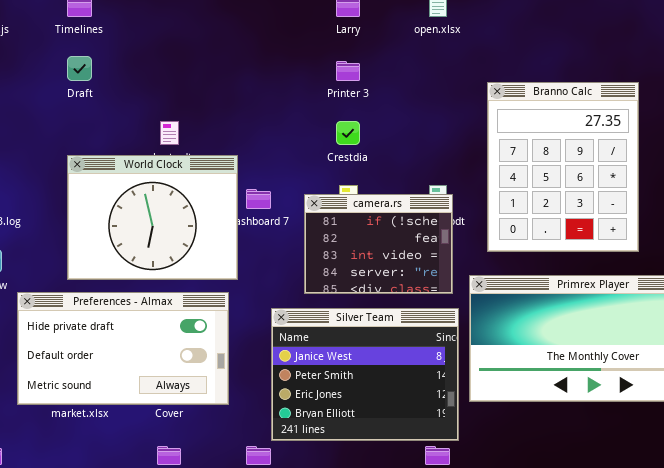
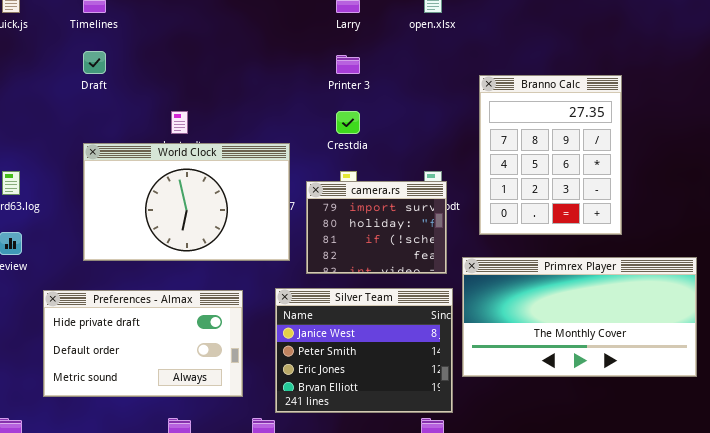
World Clock: [67,155,238,280] -> [83,143,290,261], resized
camera.rs: [304,194,453,294] -> [306,181,447,274], scrolled up 2 rows
Preferences - Almax: [17,292,229,405] -> [43,290,243,397], moved

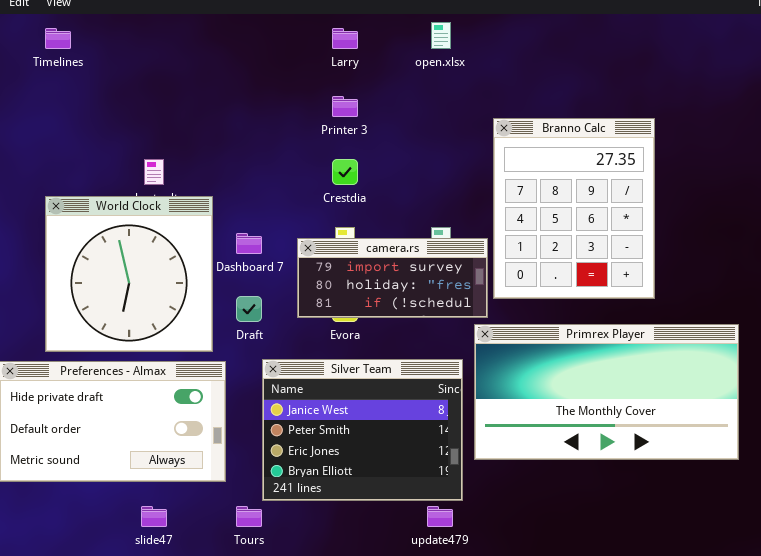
Draft: [83,51,106,74] -> [236,296,262,322], moved
World Clock: [83,143,290,261] -> [45,196,213,352], resized
camera.rs: [306,181,447,274] -> [297,238,488,318], resized

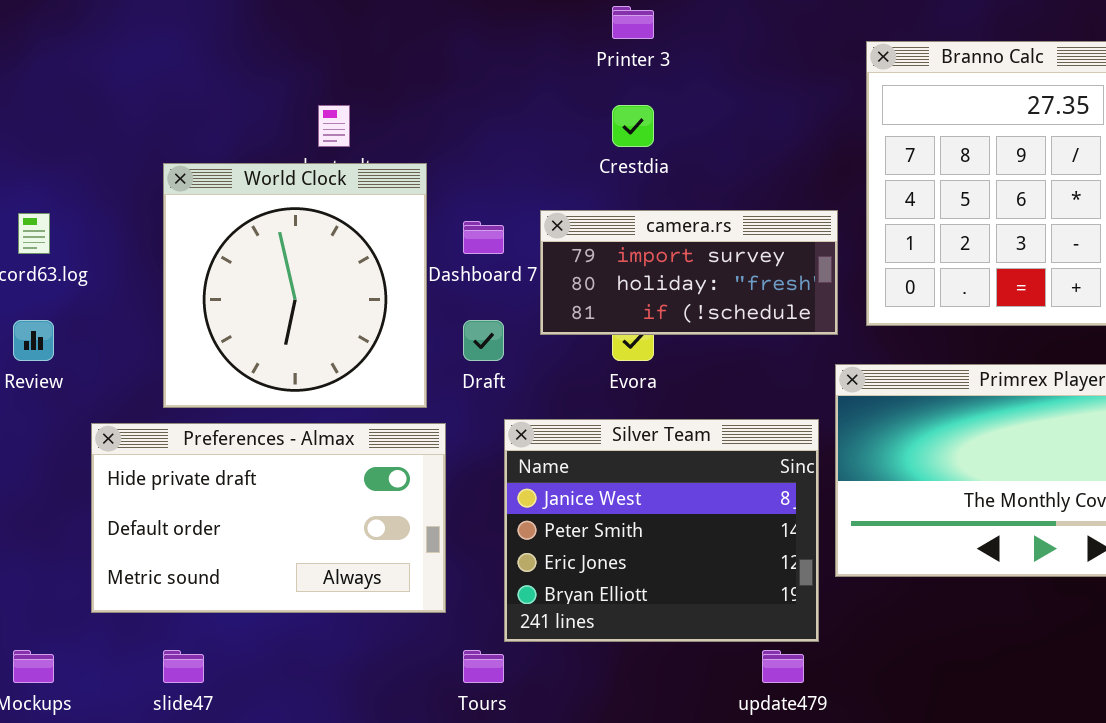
camera.rs: [297,238,488,318] -> [540,210,838,335], moved
slide47: [141,506,167,527] -> [163,650,204,683], moved

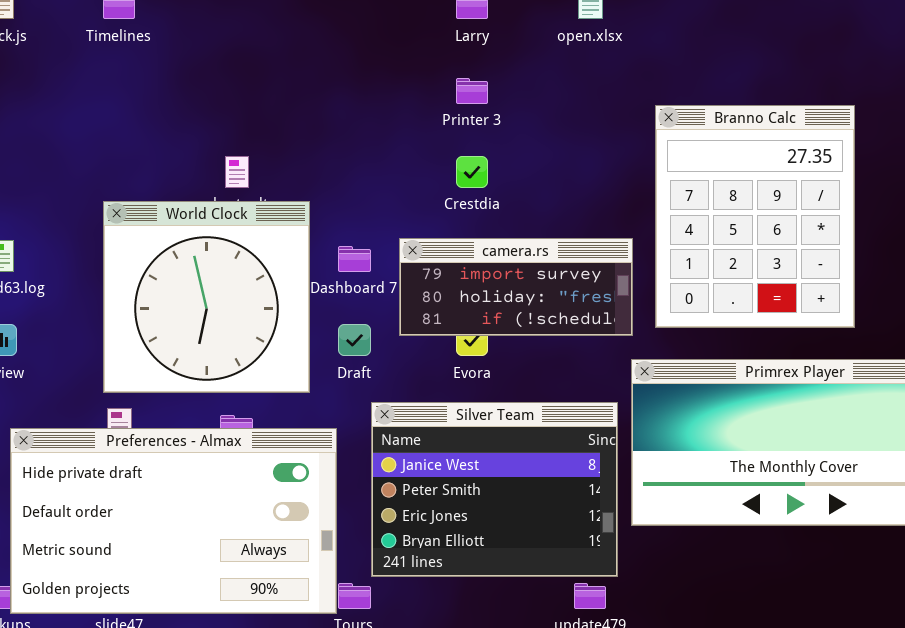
Preferences - Almax: [91,423,446,613] -> [10,428,337,614], moved, resized

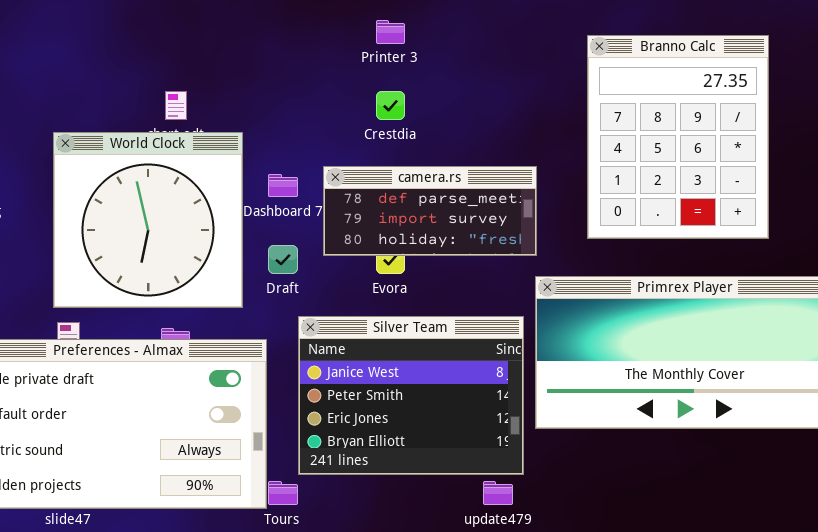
Branno Calc: [655,105,855,328] -> [587,35,769,239], moved
camera.rs: [399,238,633,336] -> [323,166,537,256], scrolled up 1 row

